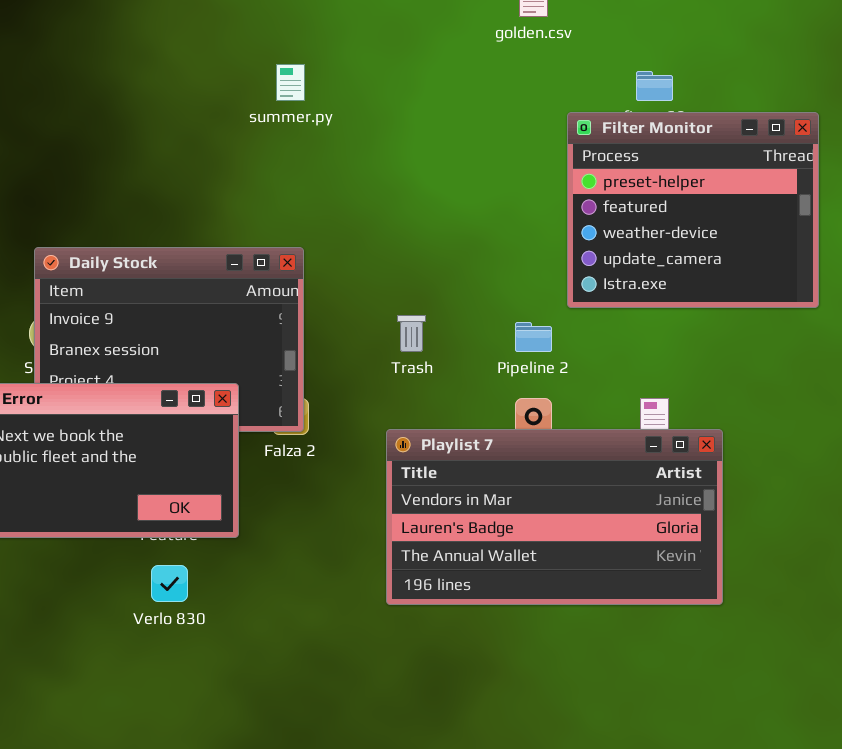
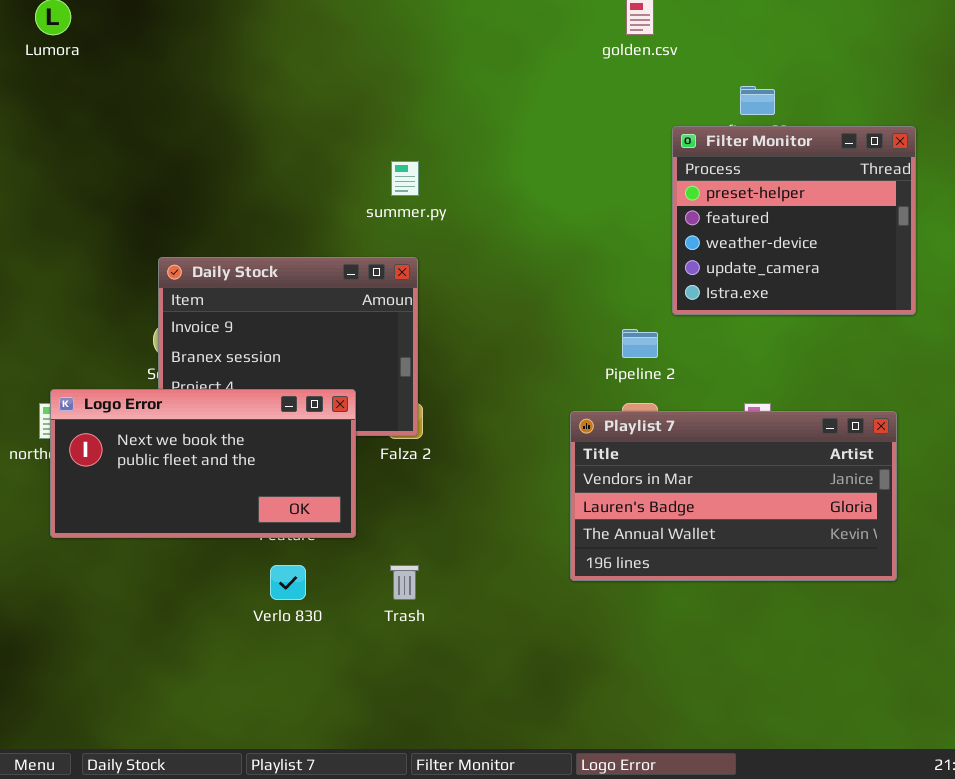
summer.py: [276,64,305,101] -> [391,161,419,196], moved
Trash: [397,315,426,352] -> [390,565,419,600], moved
Playlist 7: [386,429,723,605] -> [570,411,897,581], moved

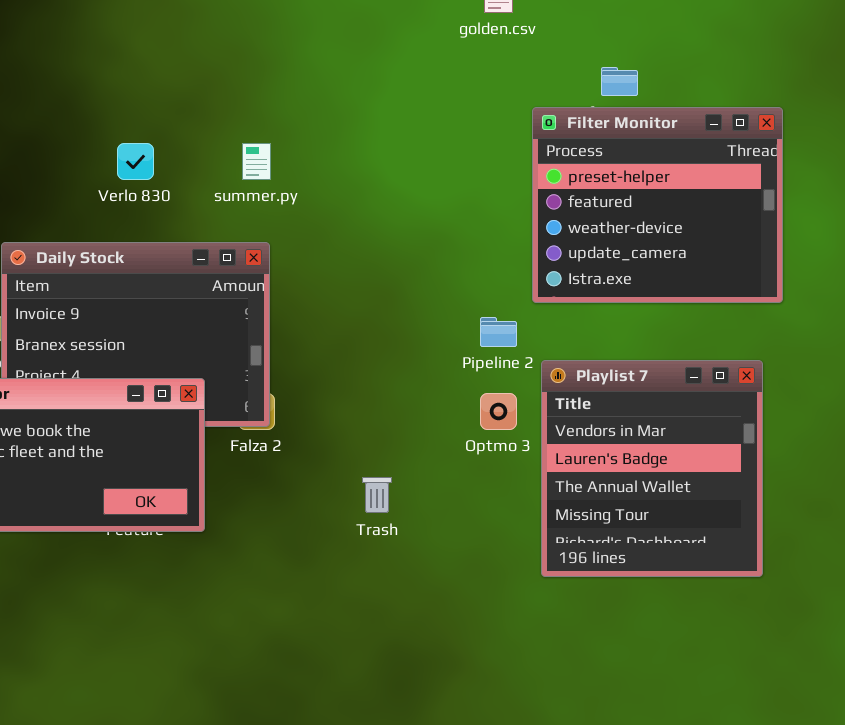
Playlist 7: [570,411,897,581] -> [541,360,763,577], resized
Verlo 830: [270,565,306,600] -> [117,143,154,180], moved
Trash: [390,565,419,600] -> [362,477,392,513], moved

